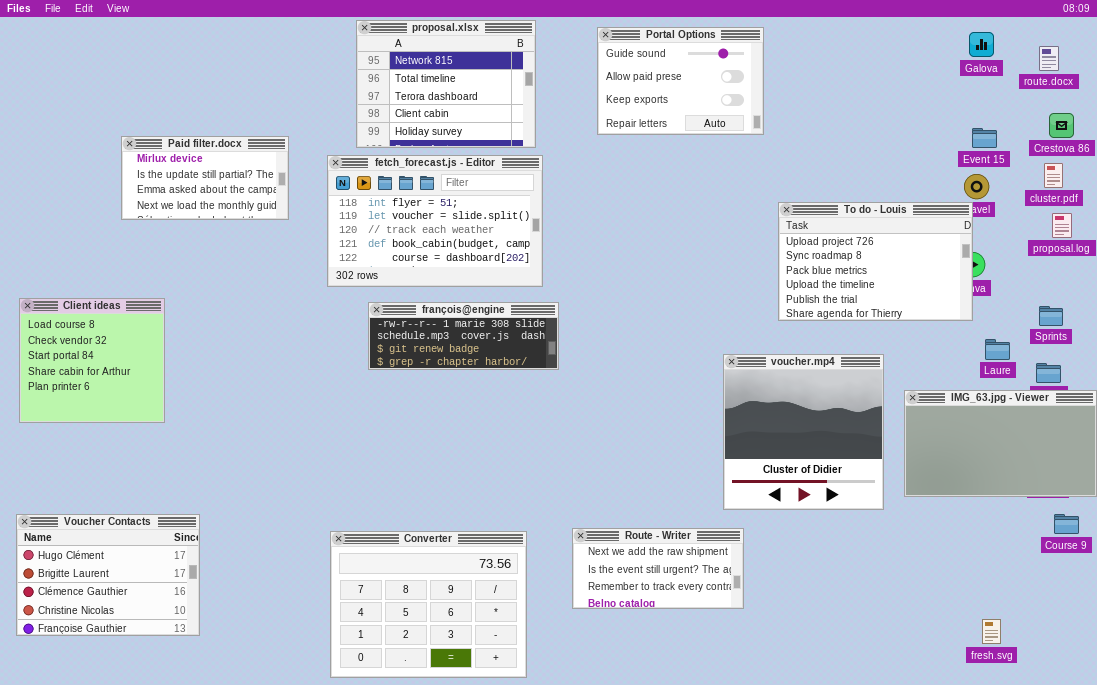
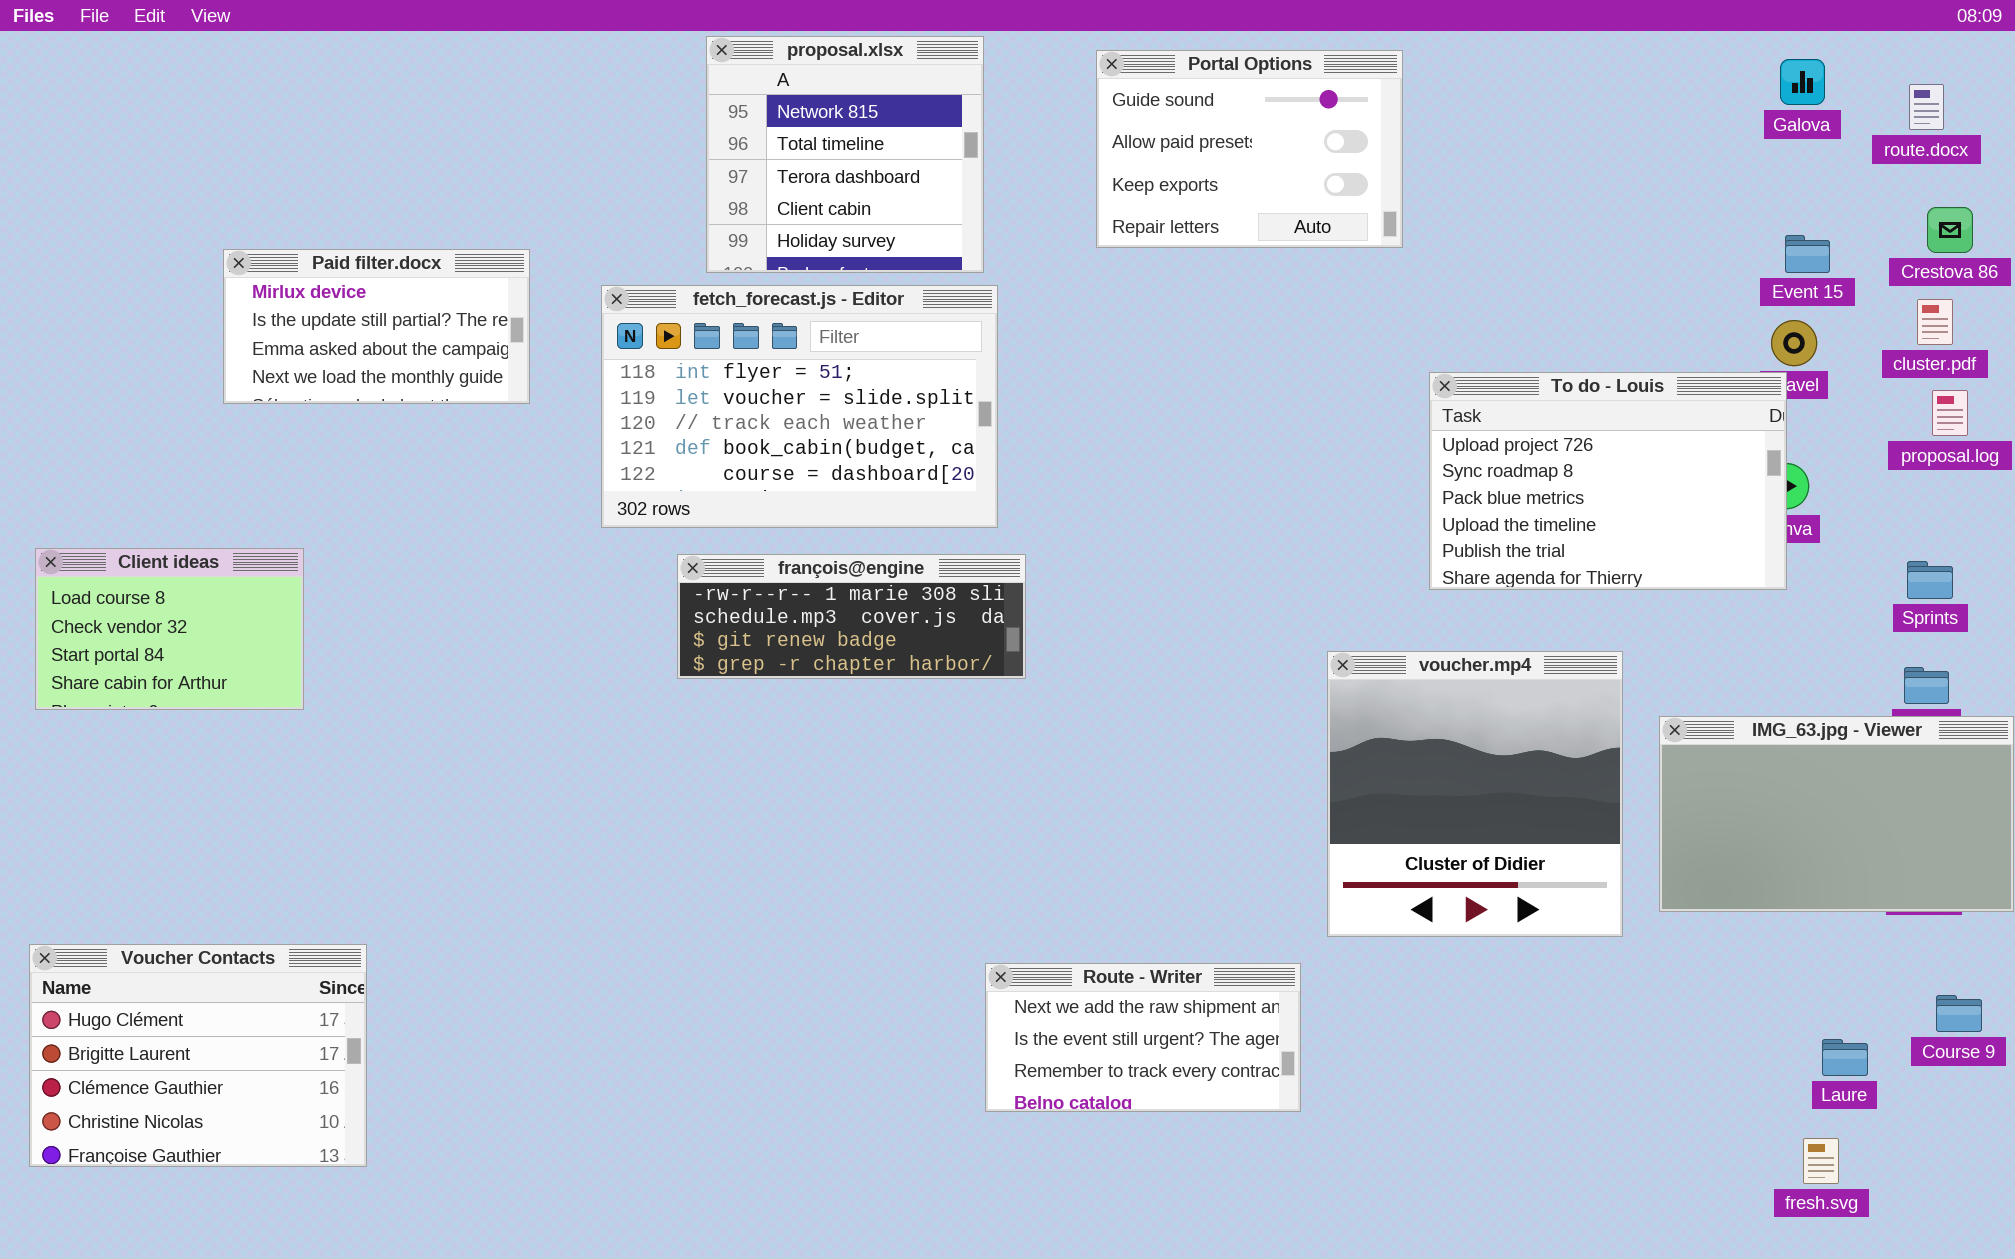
proposal.xlsx: [356,20,536,148] -> [706,36,984,273], resized
Client ideas: [19,298,165,423] -> [35,548,304,710], resized
Laure: [985,339,1010,360] -> [1822,1039,1868,1076], moved
Course 9: [1054,514,1079,534] -> [1936,995,1982,1032], moved
Route - Writer: [572,528,744,609] -> [985,963,1301,1112], moved
Converter: [330,531,527,678] -> none, closed

